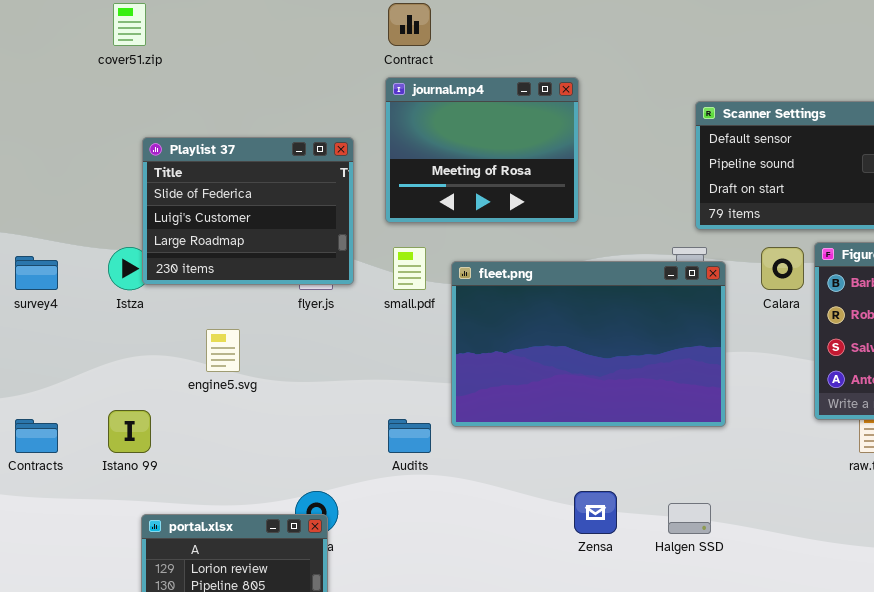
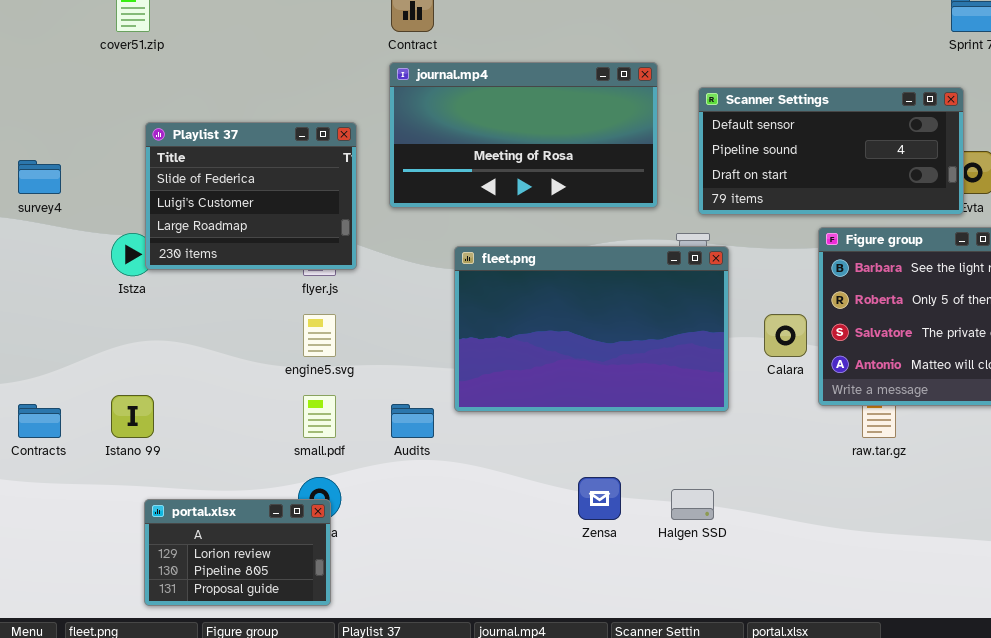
journal.mp4: [385,77,579,223] -> [389,62,658,208], resized
small.pdf: [393,247,426,290] -> [303,395,336,438], moved
Calara: [761,247,804,290] -> [764,314,807,357], moved
survey4: [15,256,58,290] -> [18,160,61,194], moved
engine5.svg: [206,329,240,372] -> [303,314,336,357], moved

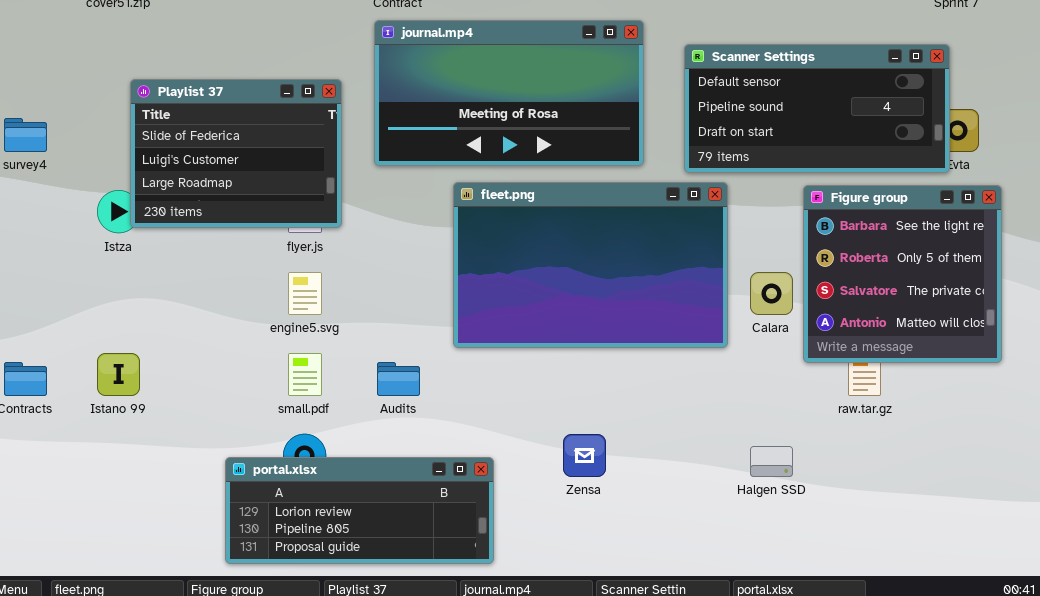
fleet.png: [454,246,729,412] -> [453,182,728,348], moved
Halgen SSD: [671,489,714,520] -> [750,446,793,477], moved
portal.xlsx: [144,499,331,606] -> [225,457,494,564], moved, resized

